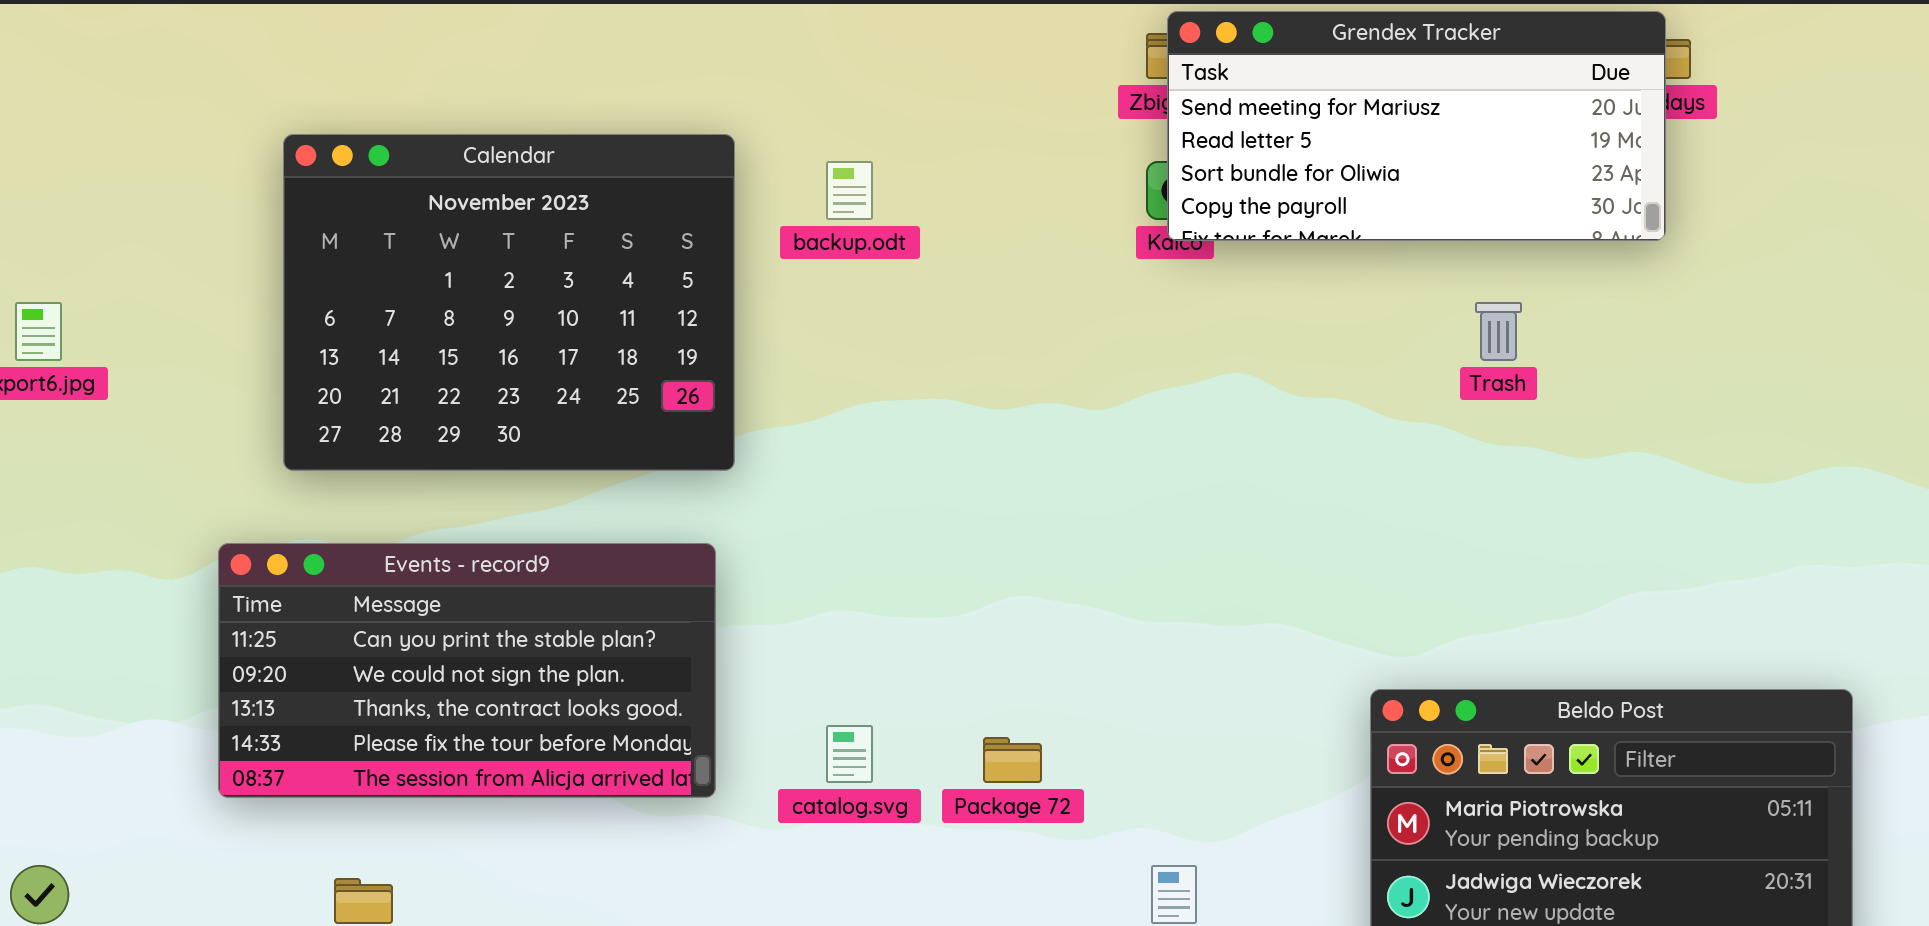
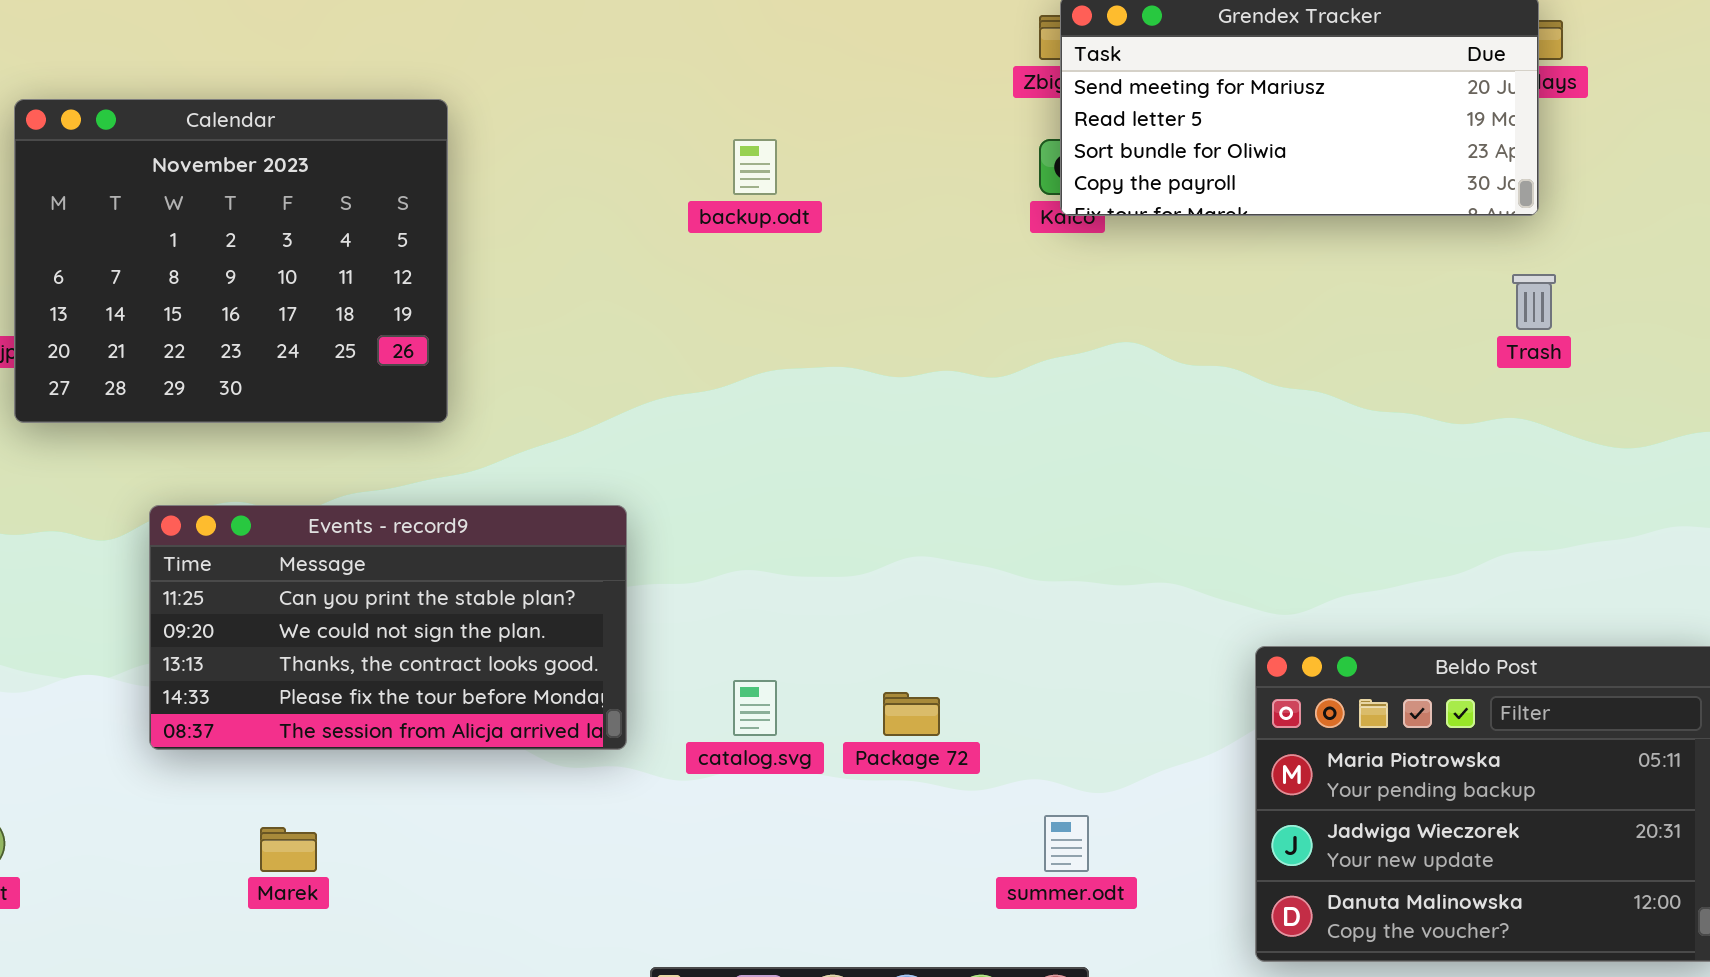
Calendar: [283,134,735,471] -> [14,99,448,423], moved
Trash: [1475,302,1522,361] -> [1512,274,1556,330], moved

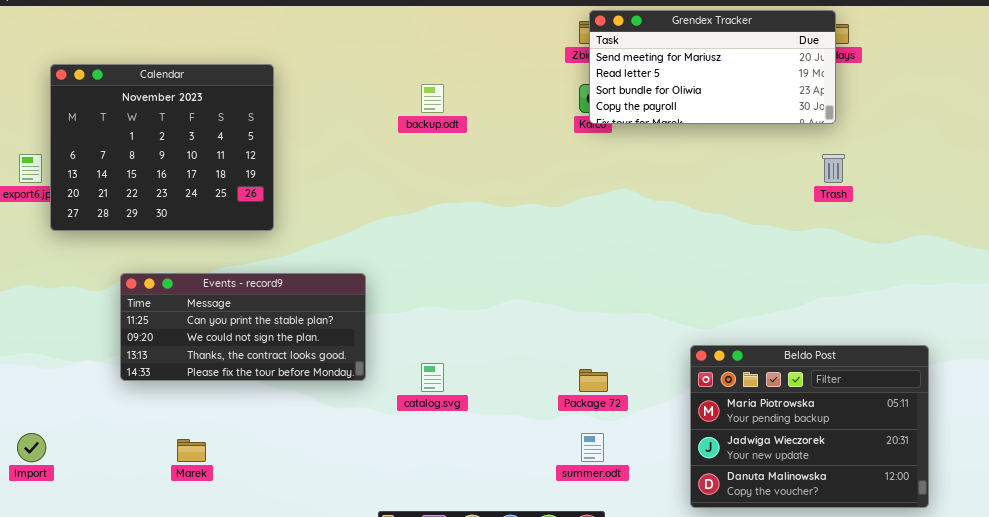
Events - record9: [149,505,627,750] -> [120,273,366,381], resized
Package 72: [883,692,940,736] -> [579,369,608,392], moved

